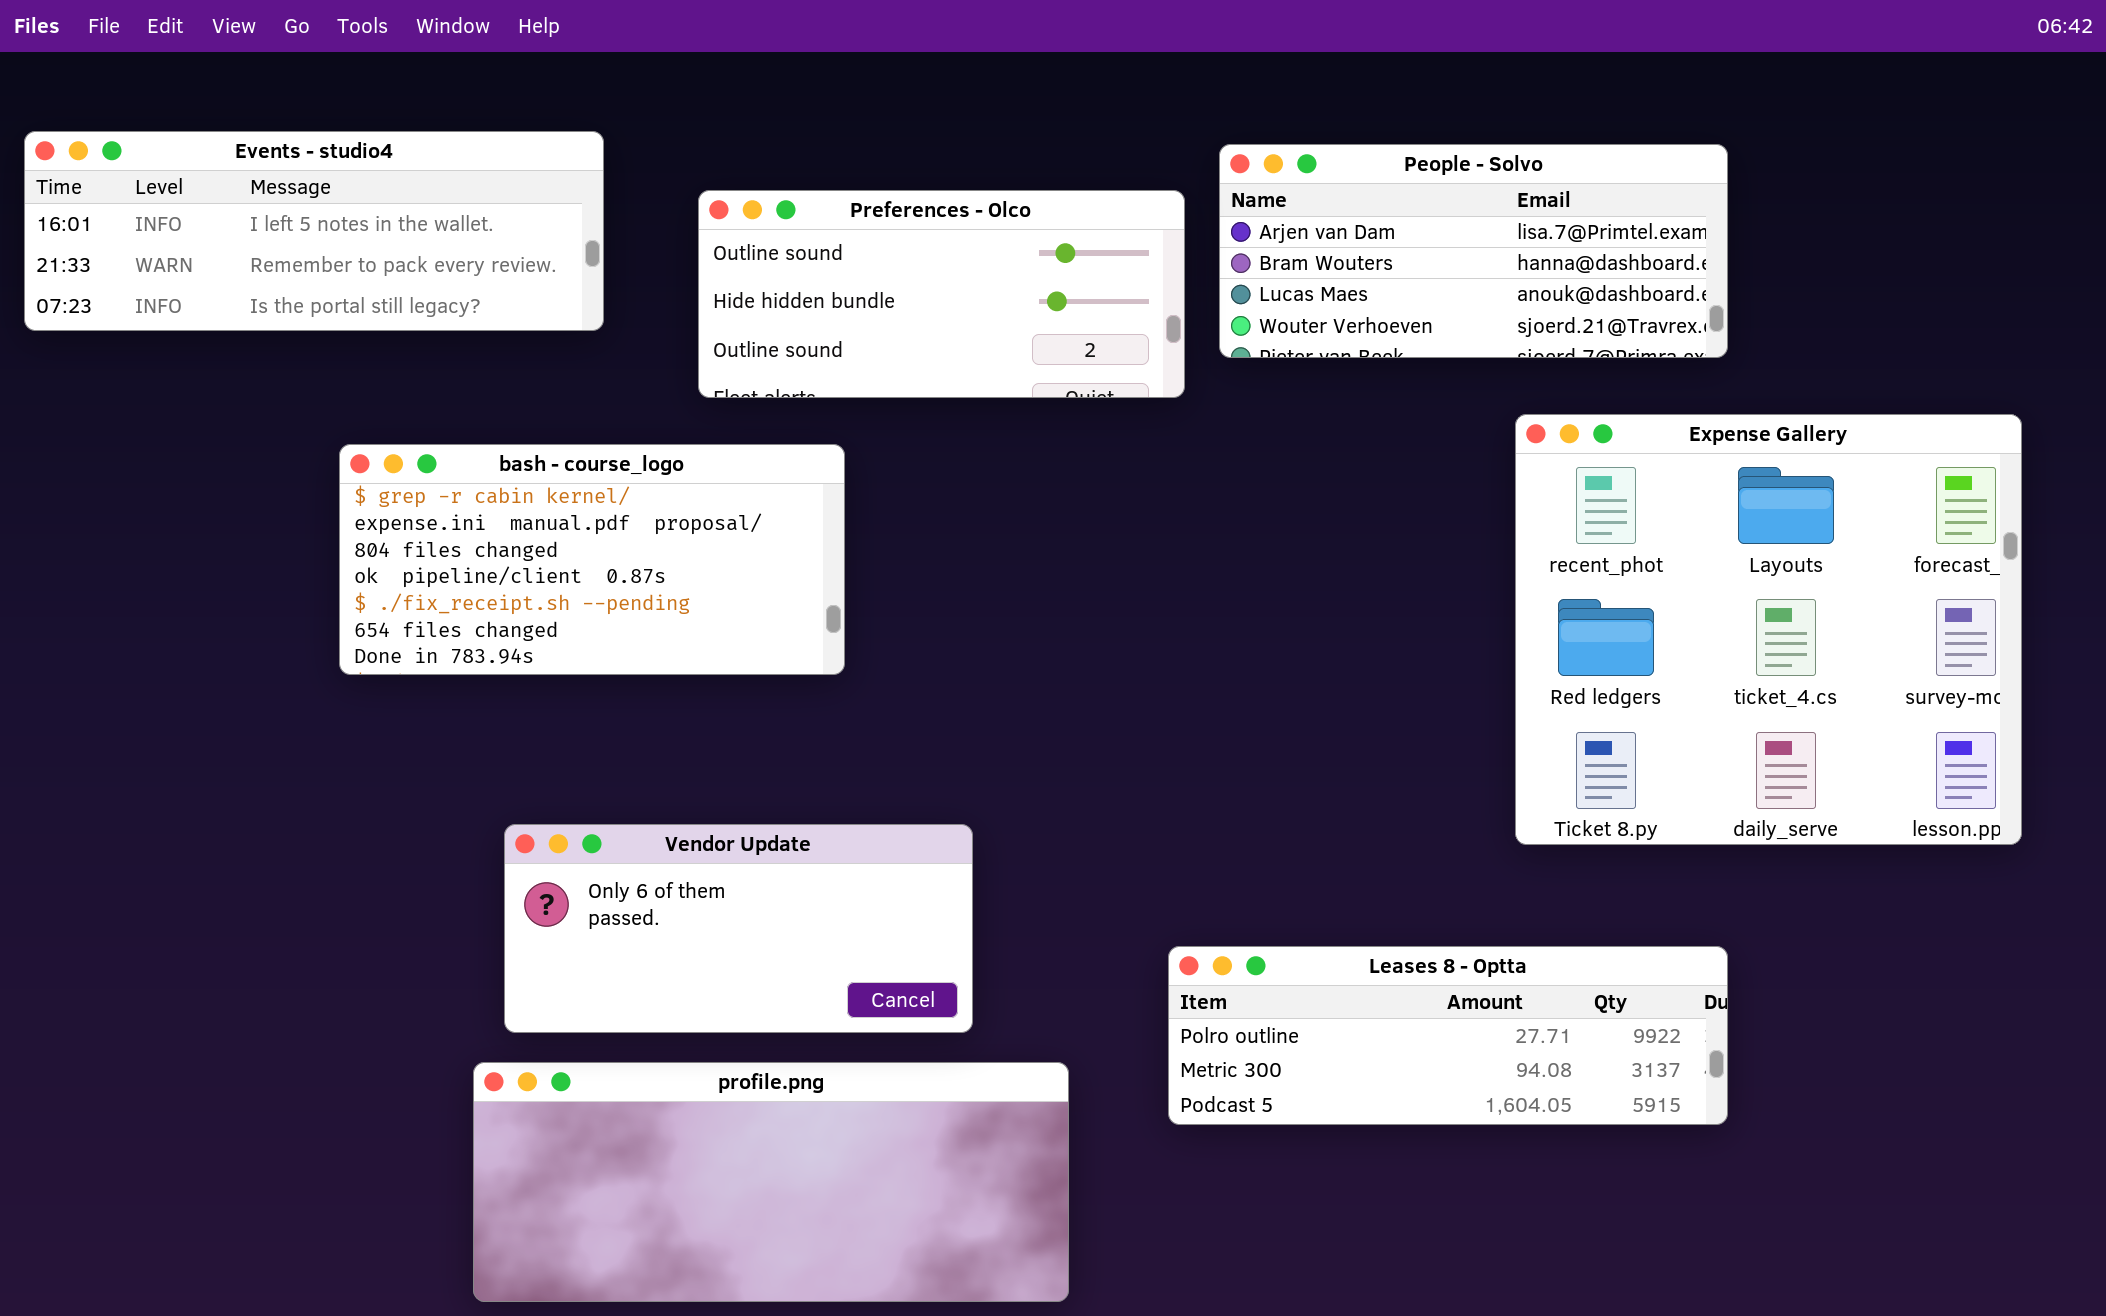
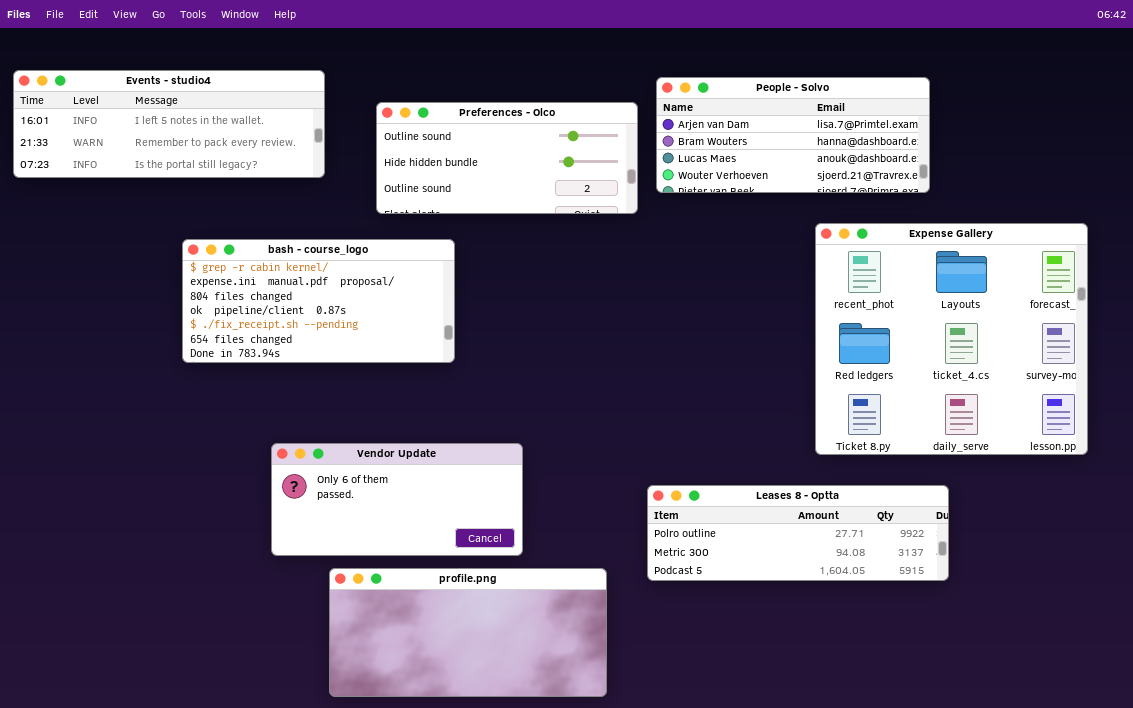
Leases 8 - Optta: [1168,946,1728,1125] -> [647,485,949,581], moved
profile.png: [473,1062,1069,1302] -> [329,568,607,697], moved, resized

